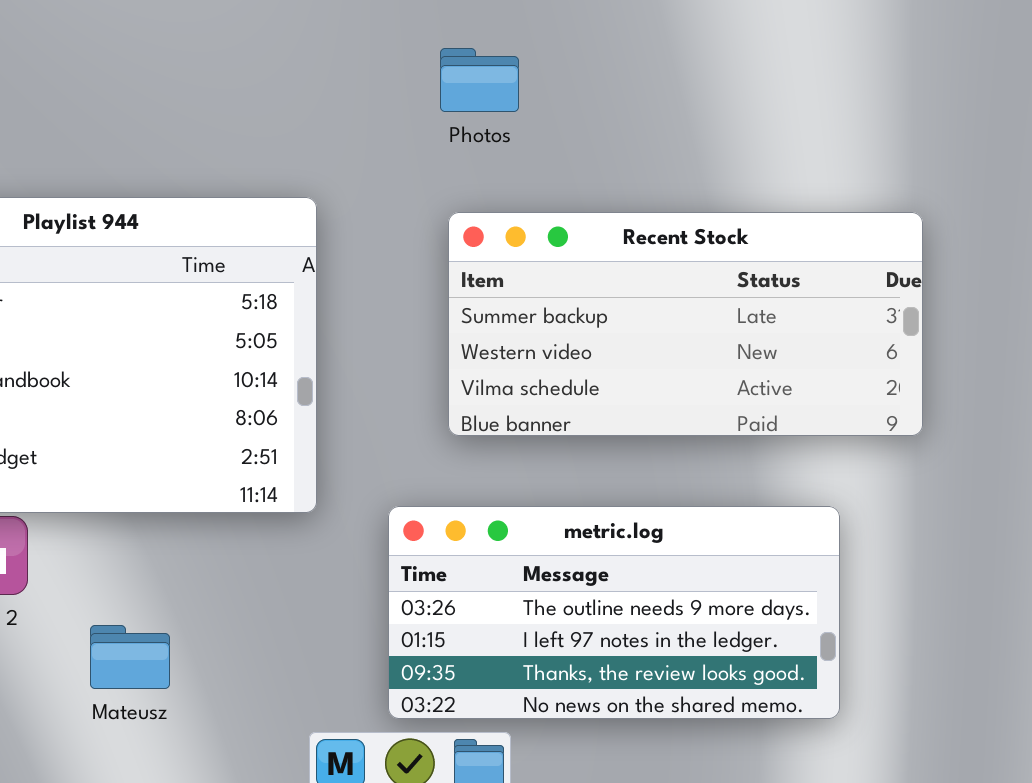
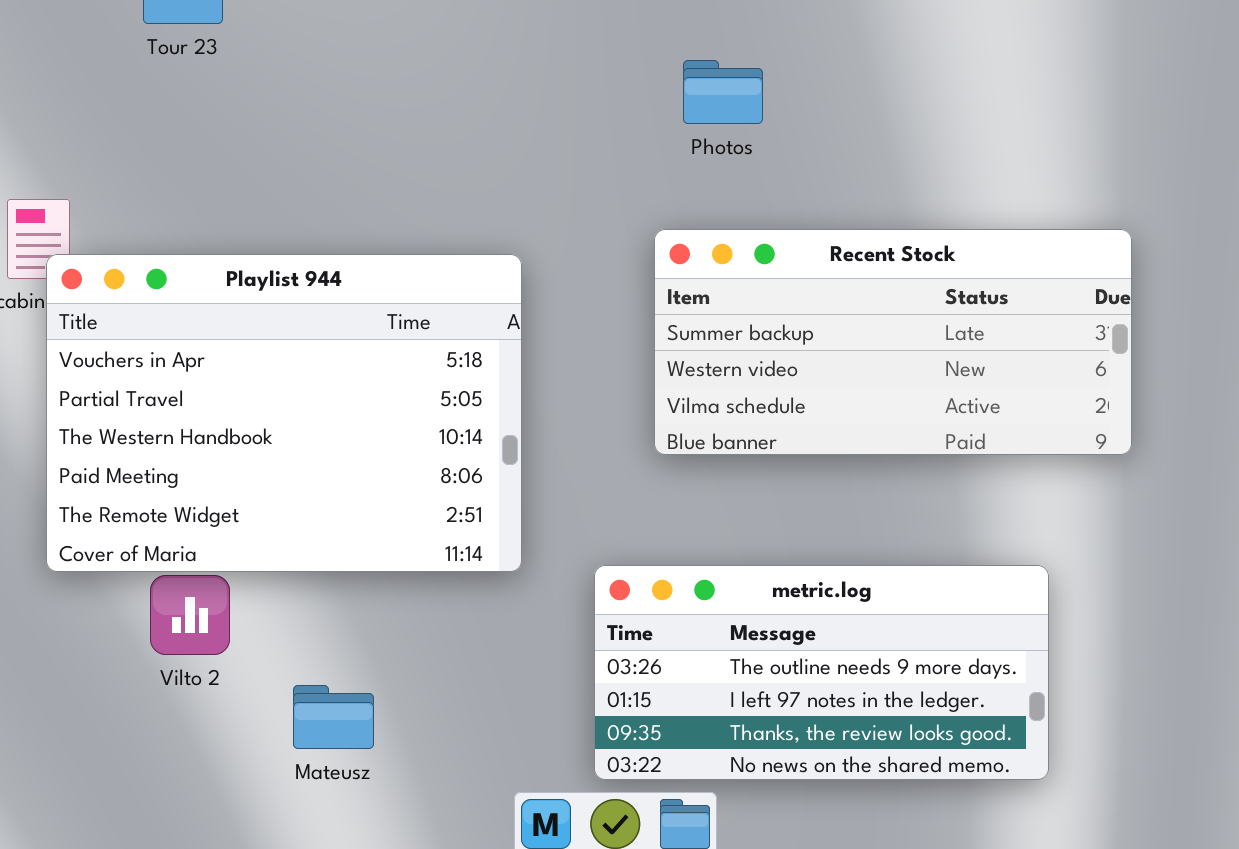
Photos: [440,48,519,112] -> [683,60,763,124], moved
Recent Stock: [448,212,923,436] -> [654,229,1132,455], moved

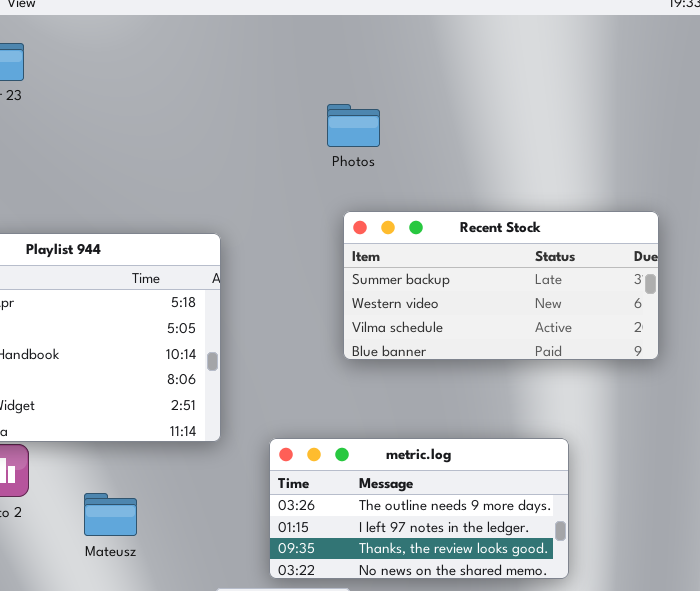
Recent Stock: [654,229,1132,455] -> [343,211,659,360], moved
Mateusz: [293,685,374,749] -> [84,493,137,536], moved

